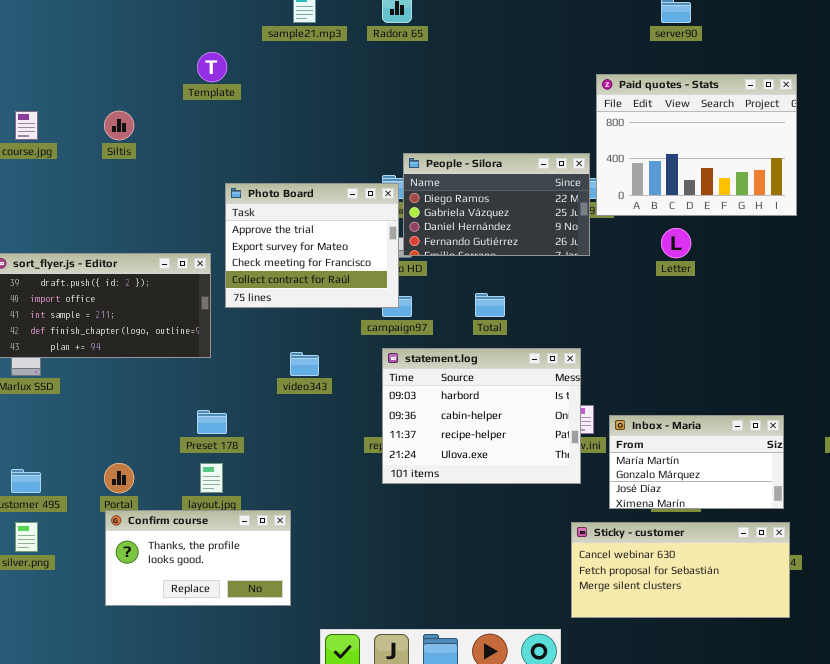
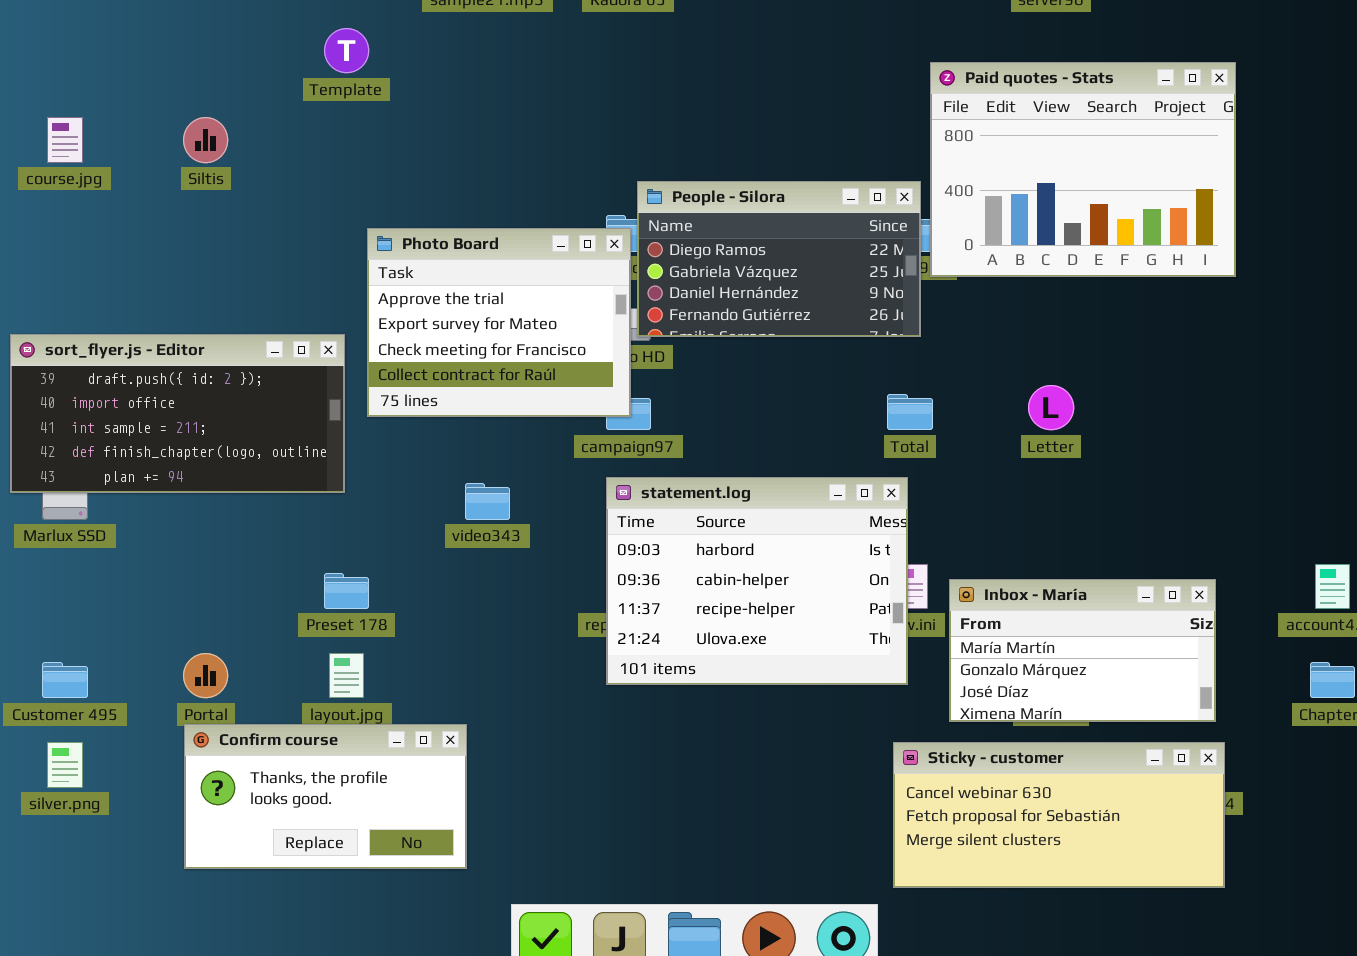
Letter: [661,228,691,258] -> [1028,385,1074,430], moved
Total: [475,293,505,317] -> [887,394,933,430], moved

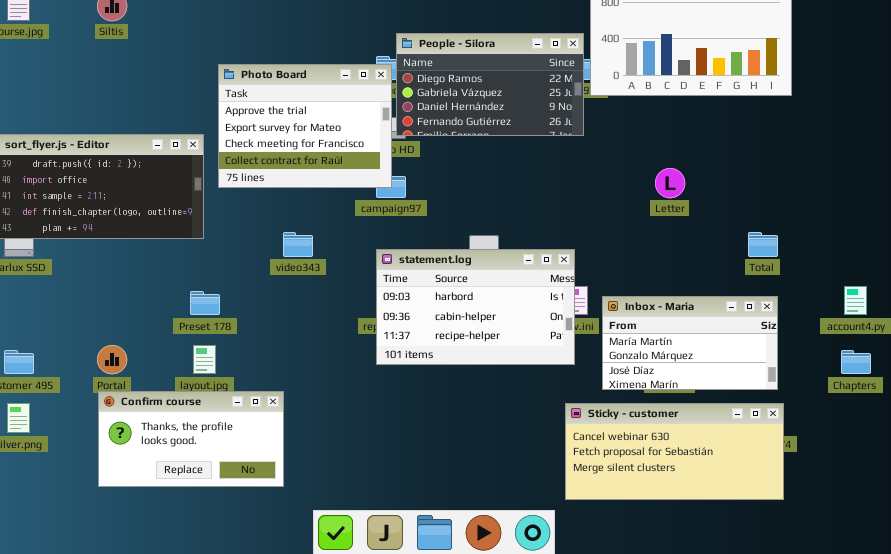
Total: [887,394,933,430] -> [748,232,778,257], moved
statement.log: [606,477,908,685] -> [376,249,575,365], resized

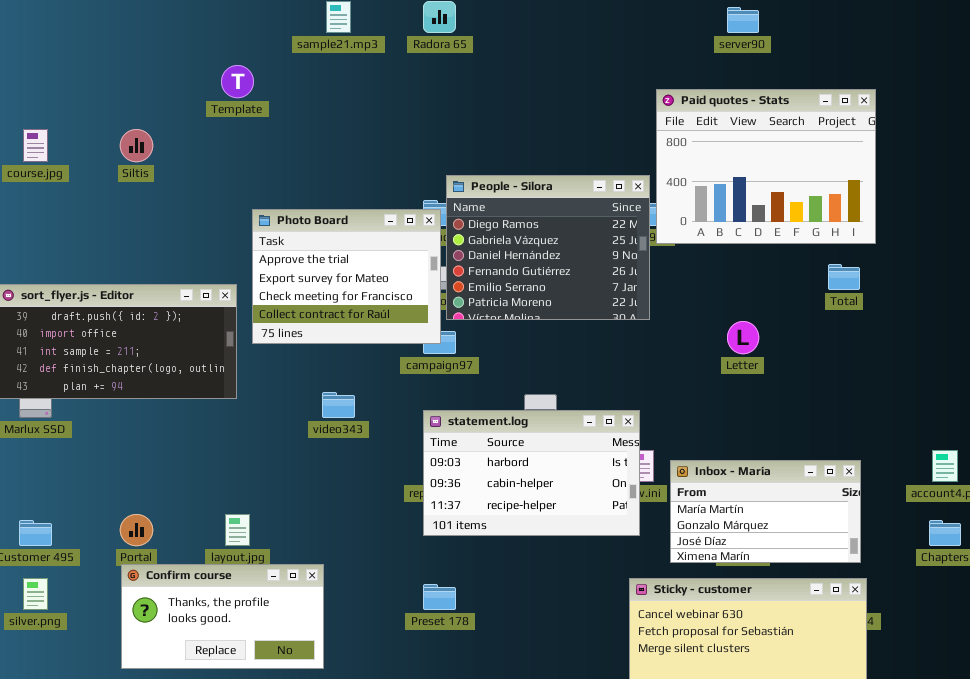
People - Silora: [396,33,584,136] -> [446,175,650,320], resized
Total: [748,232,778,257] -> [828,264,860,290], moved
Preset 178: [190,291,220,315] -> [423,584,456,610], moved

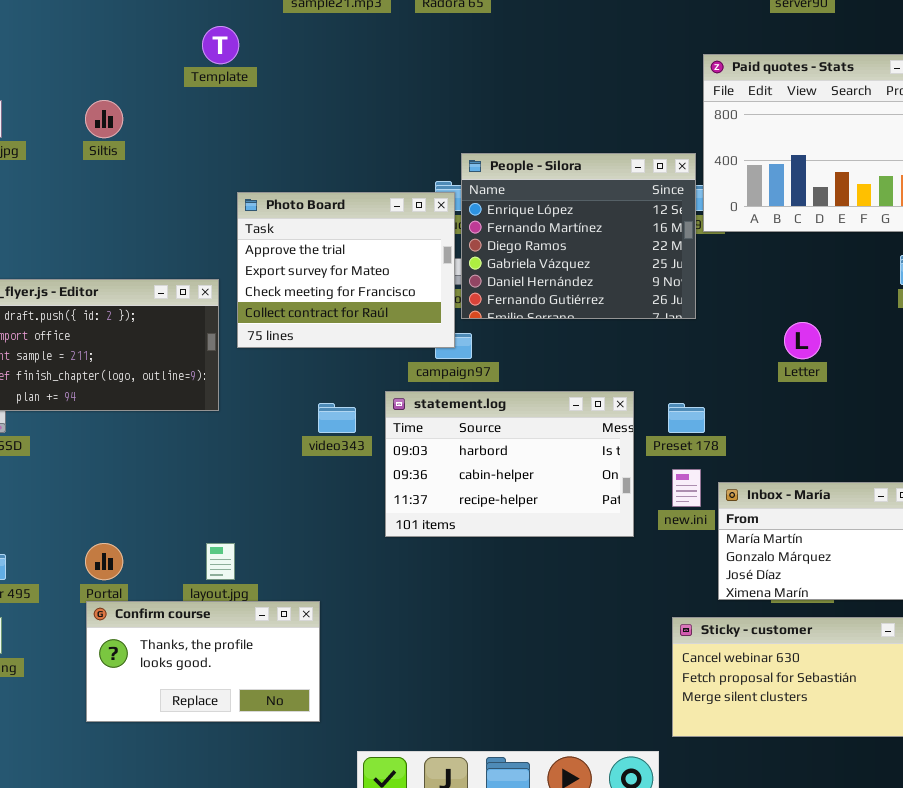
People - Silora: [446,175,650,320] -> [461,153,696,319], scrolled up 2 rows
statement.log: [423,410,640,536] -> [385,391,634,537], moved
Preset 178: [423,584,456,610] -> [668,403,705,433], moved

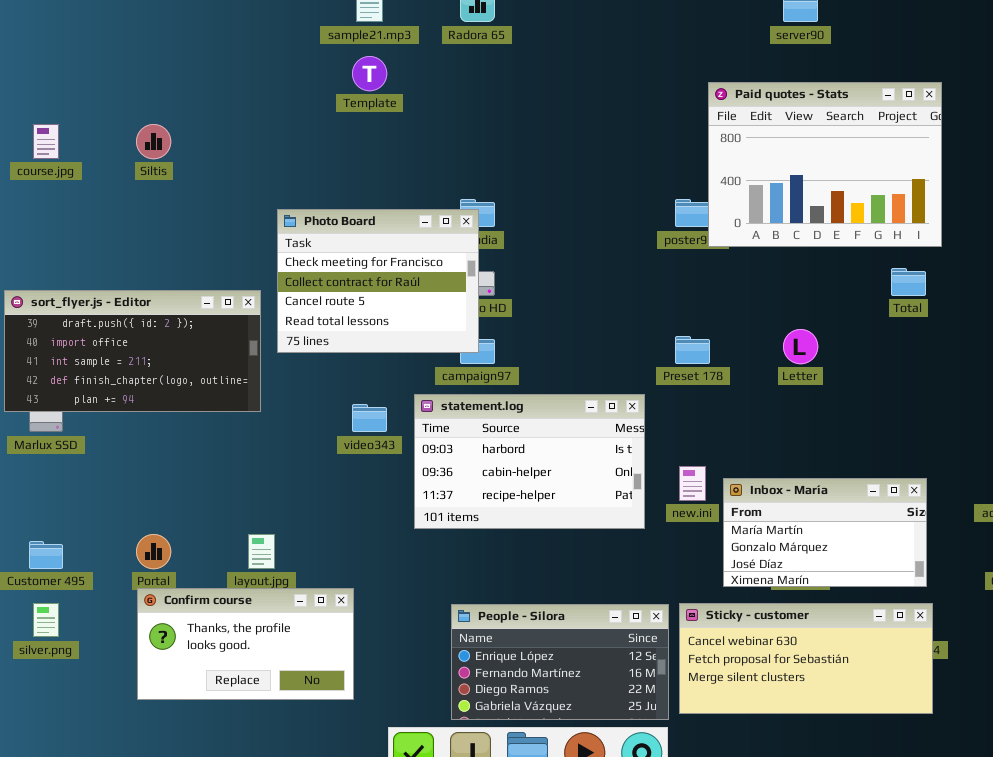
Template: [202,26,239,64] -> [352,56,387,91], moved
People - Silora: [461,153,696,319] -> [451,604,669,720], moved, resized
Photo Board: [237,192,455,348] -> [277,209,479,353], scrolled down 2 rows
Preset 178: [668,403,705,433] -> [675,336,710,364], moved

